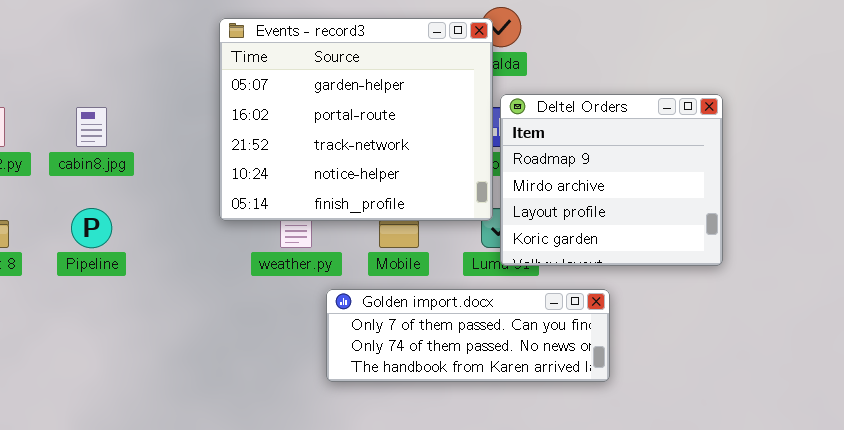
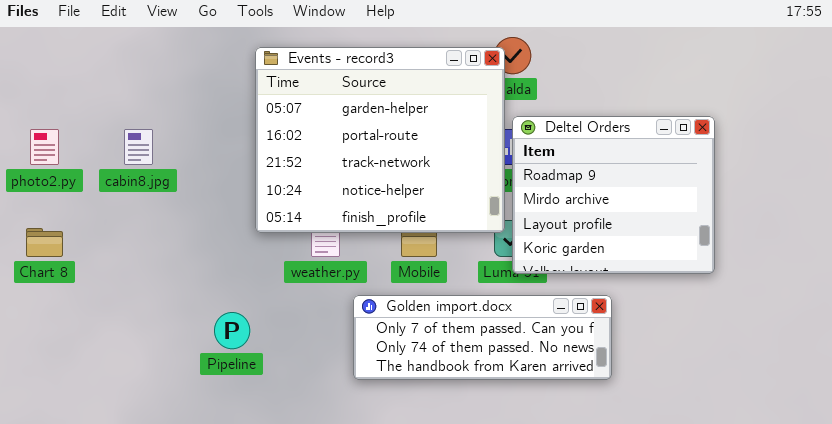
Pipeline: [71,208,112,248] -> [214,312,250,349], moved

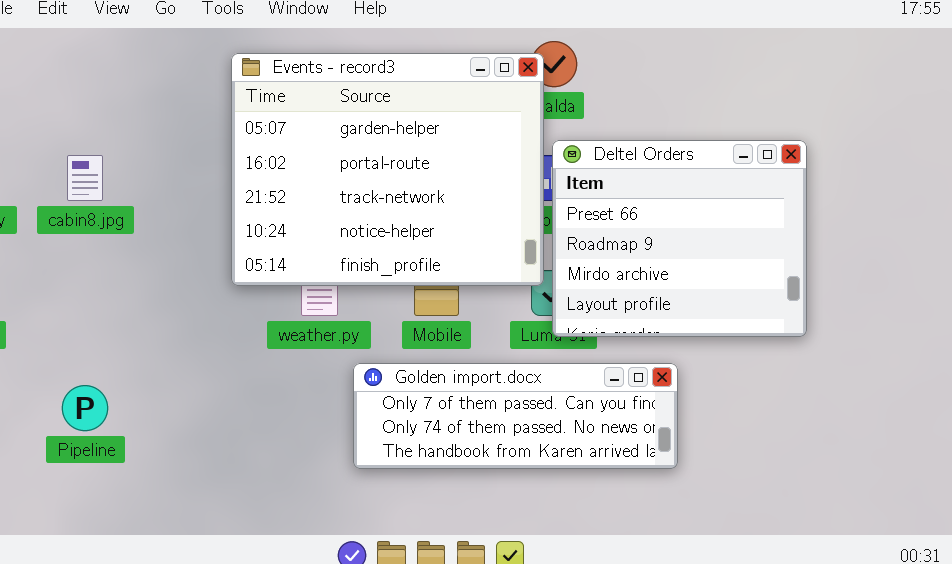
Deltel Orders: [512,116,715,274] -> [552,140,807,337], scrolled up 1 row
Pipeline: [214,312,250,349] -> [62,385,108,431], moved

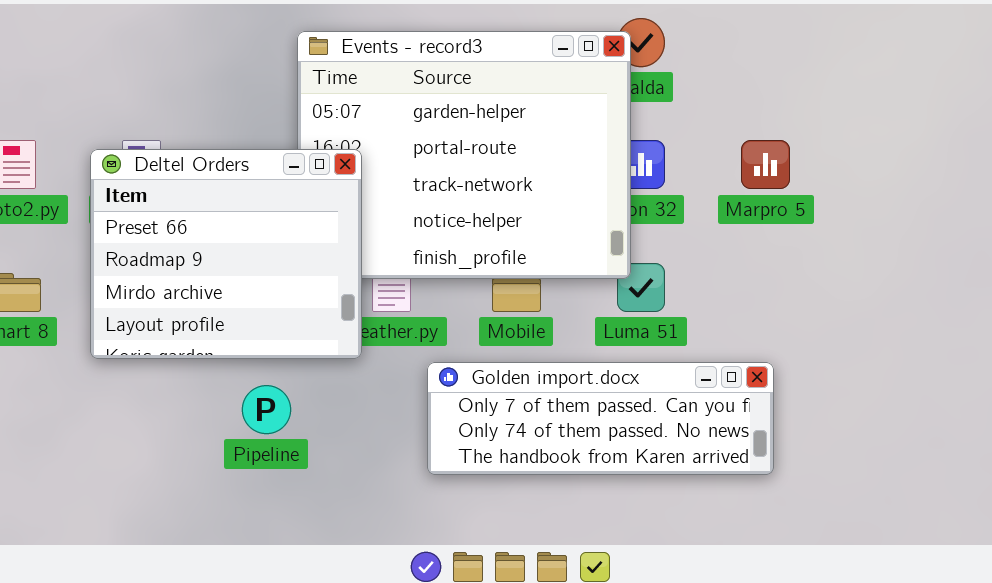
Deltel Orders: [552,140,807,337] -> [90,149,362,359], moved
Pipeline: [62,385,108,431] -> [242,385,291,434], moved

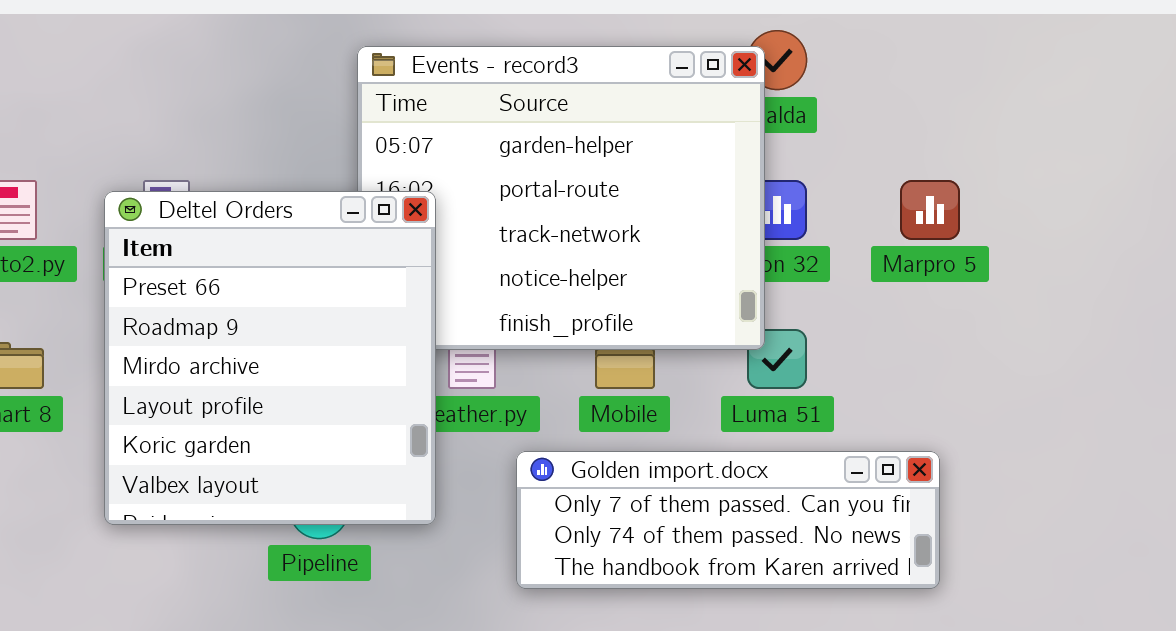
Deltel Orders: [90,149,362,359] -> [104,191,436,525], resized

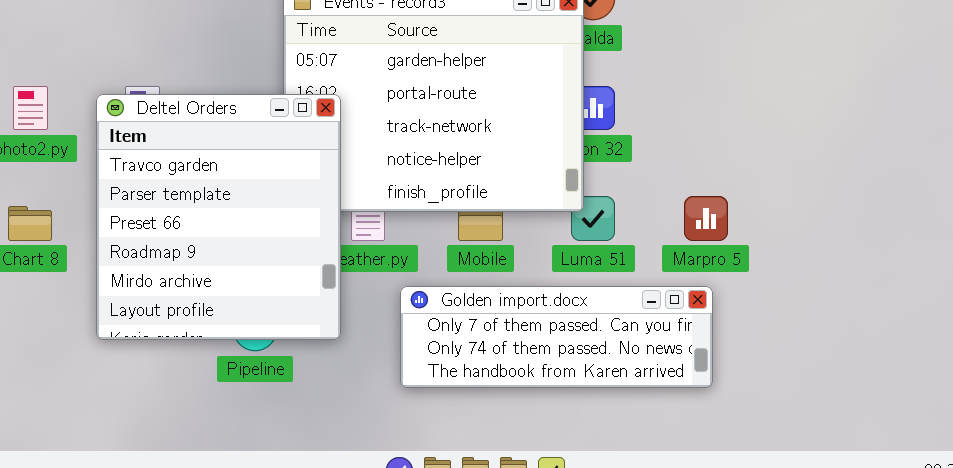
Marpro 5: [900,180,960,240] -> [684,196,728,241], moved
Deltel Orders: [104,191,436,525] -> [96,94,341,340], scrolled up 2 rows

